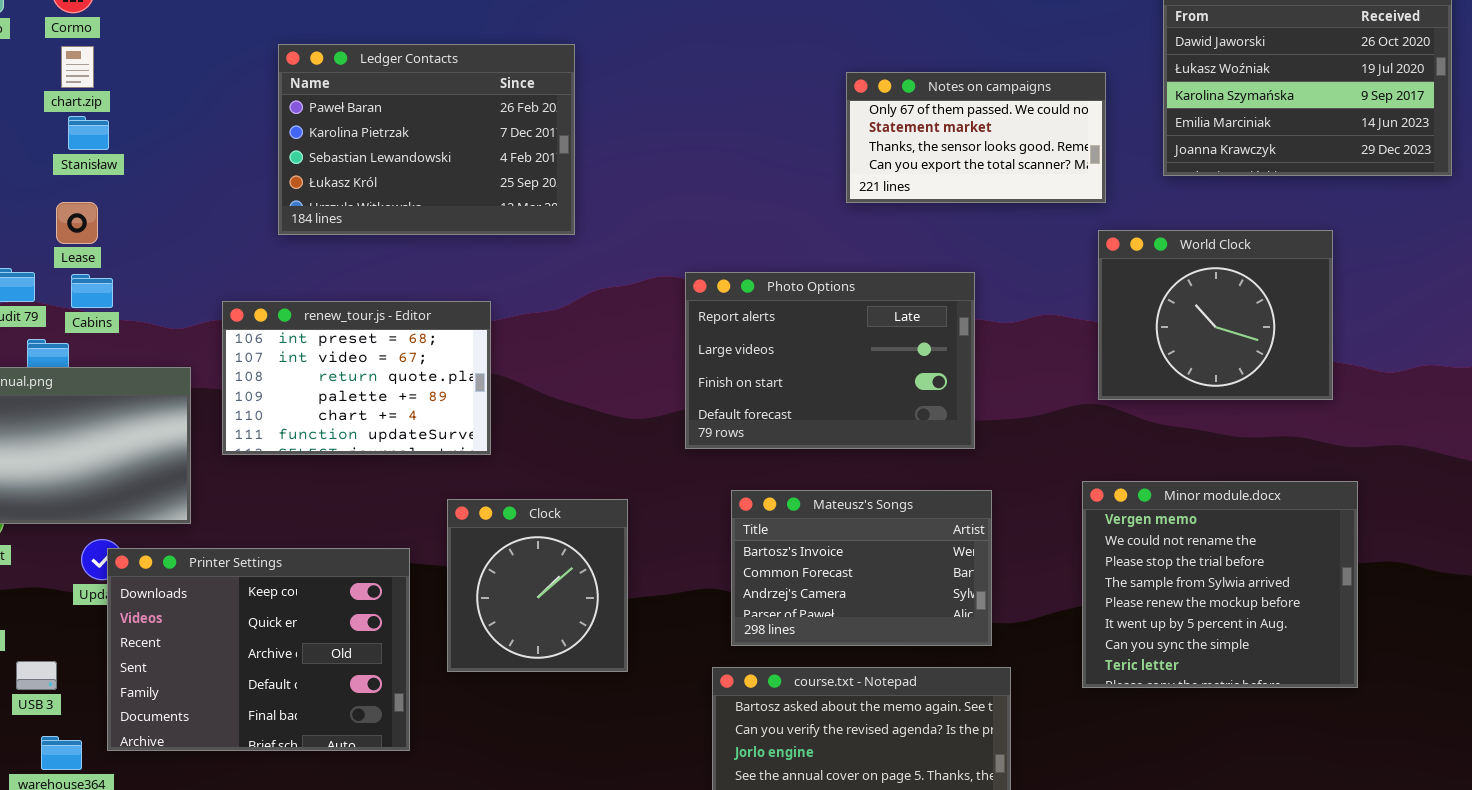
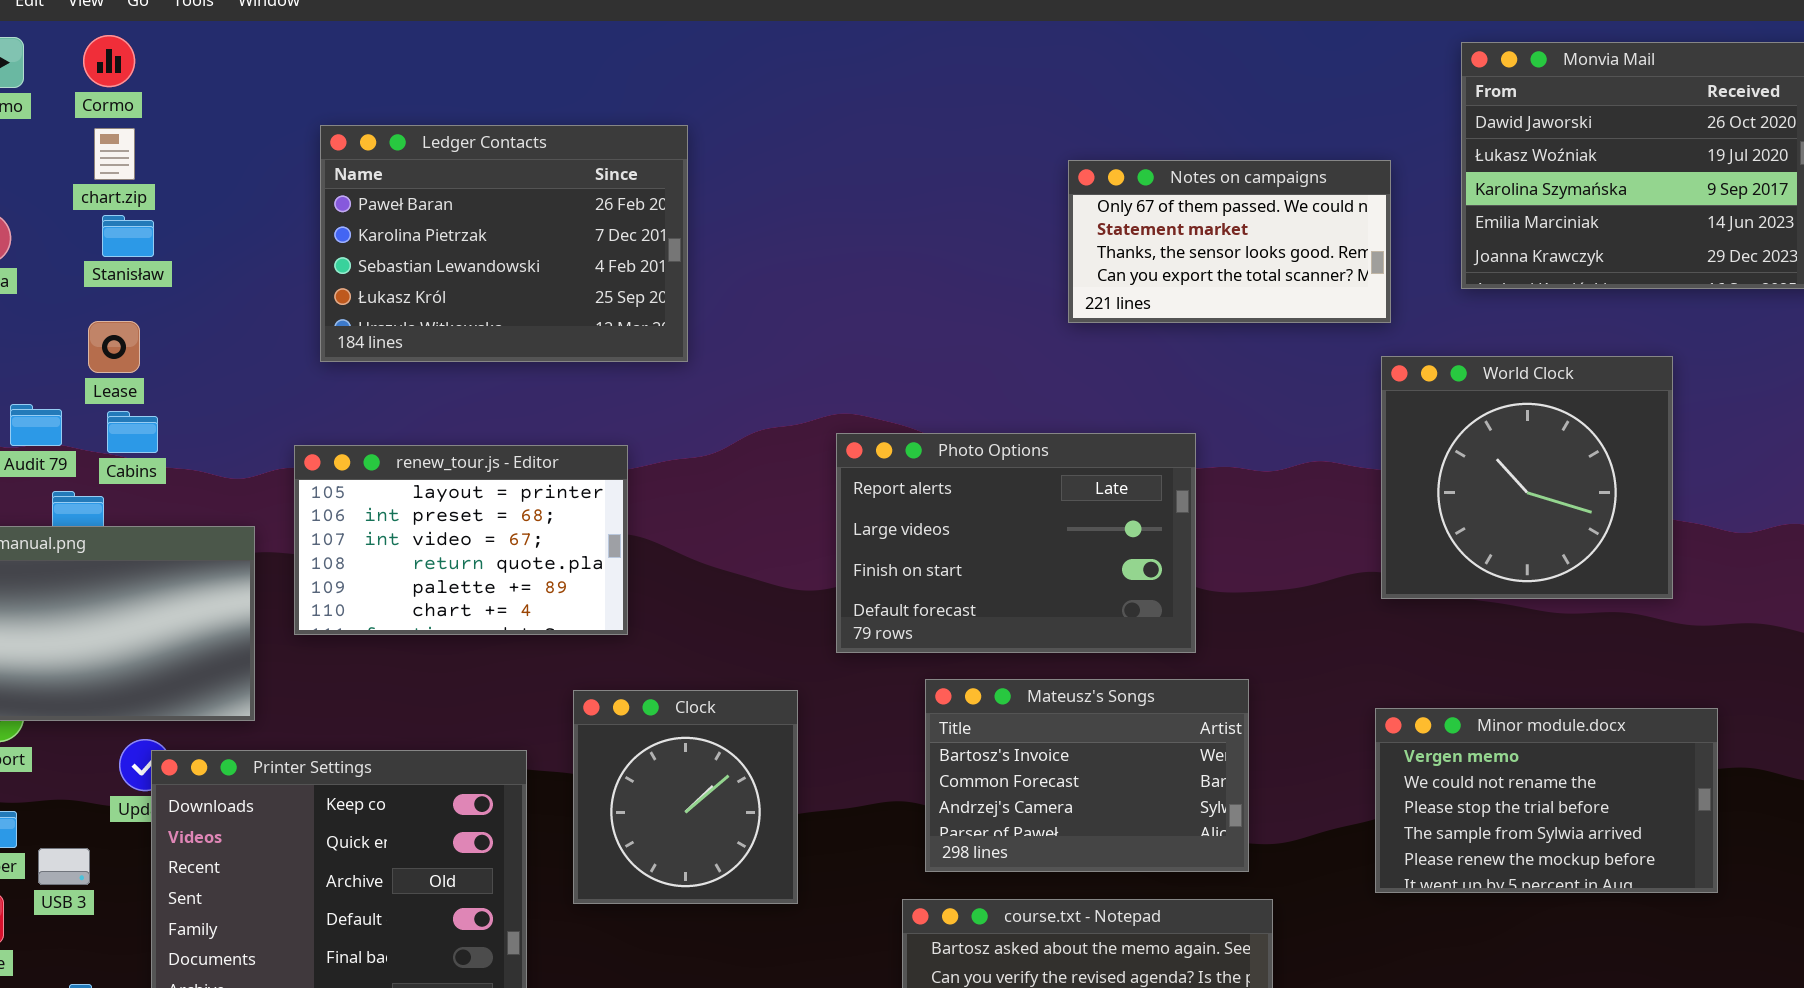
Ledger Contacts: [278,44,575,235] -> [320,125,688,362], moved
World Clock: [1098,230,1333,400] -> [1381,356,1673,599], resized
Photo Options: [685,272,975,449] -> [836,433,1196,653], moved
renew_tour.js - Editor: [222,301,491,455] -> [294,445,628,635], scrolled up 1 row
Minor module.docx: [1082,481,1358,688] -> [1375,708,1718,893], moved, resized
USB 3: [16,661,57,690] -> [38,848,90,885], moved

